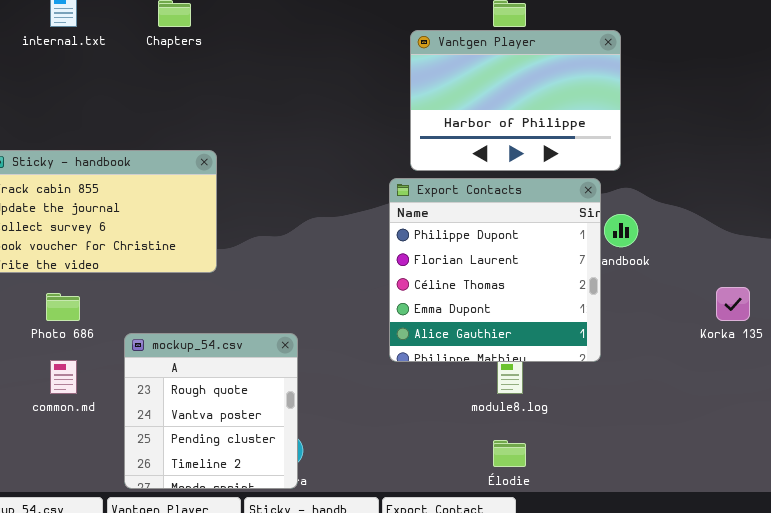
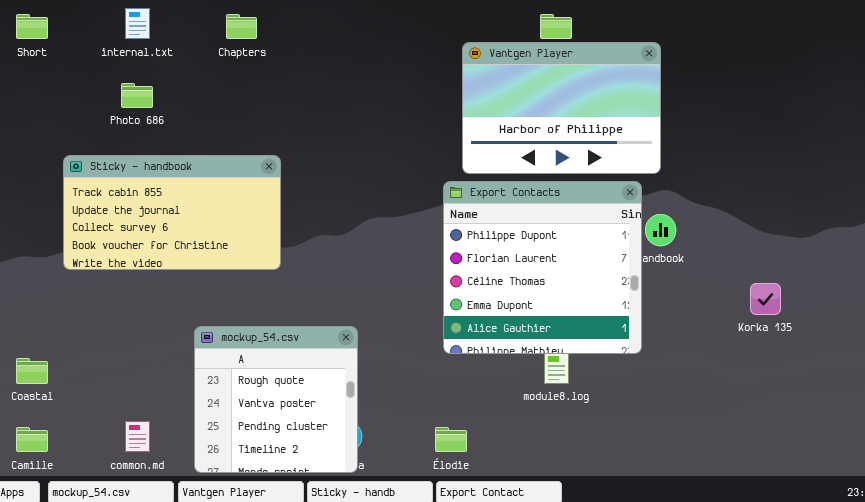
Photo 686: [46,293,80,321] -> [121,83,153,108], moved
common.md: [50,360,77,394] -> [125,421,150,452], moved
Élodie: [493,440,526,467] -> [435,427,467,452], moved

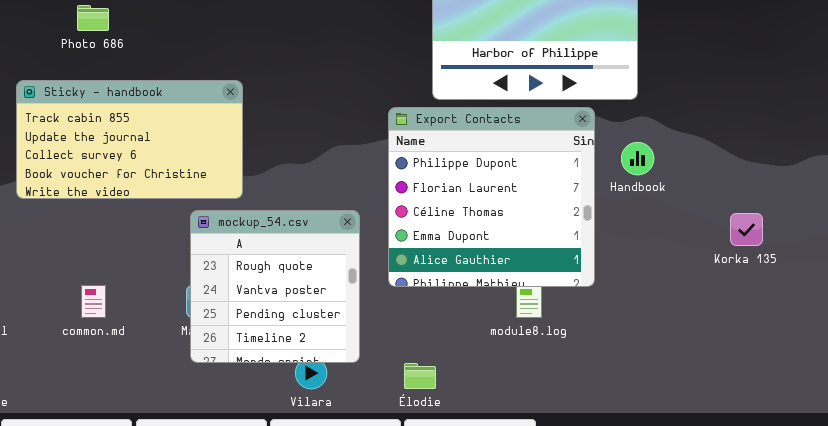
Export Contacts: [443,181,642,354] -> [388,107,595,287], moved
mockup_54.csv: [194,326,358,473] -> [190,210,360,363], moved
common.md: [125,421,150,452] -> [81,285,106,318], moved

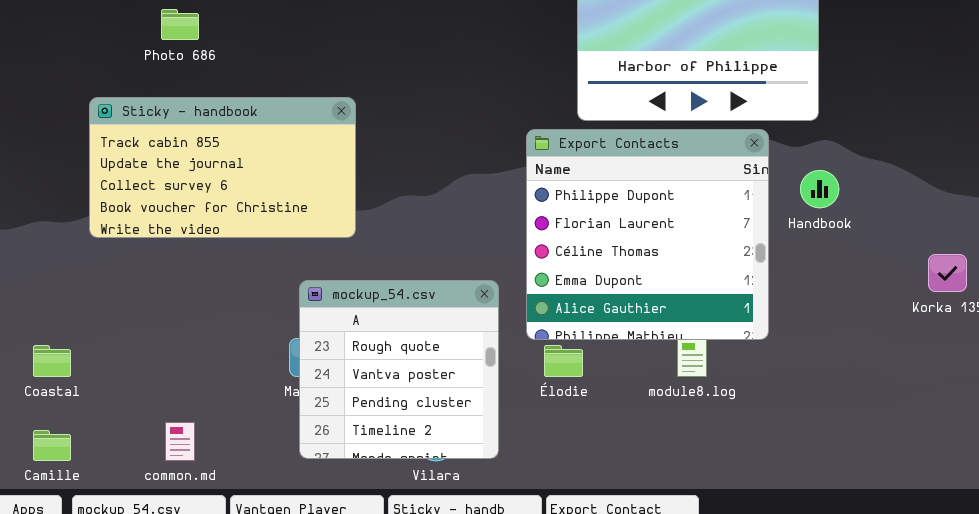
mockup_54.csv: [190,210,360,363] -> [299,280,499,459], moved
common.md: [81,285,106,318] -> [165,422,195,461], moved
Élodie: [404,363,436,389] -> [544,345,583,377], moved

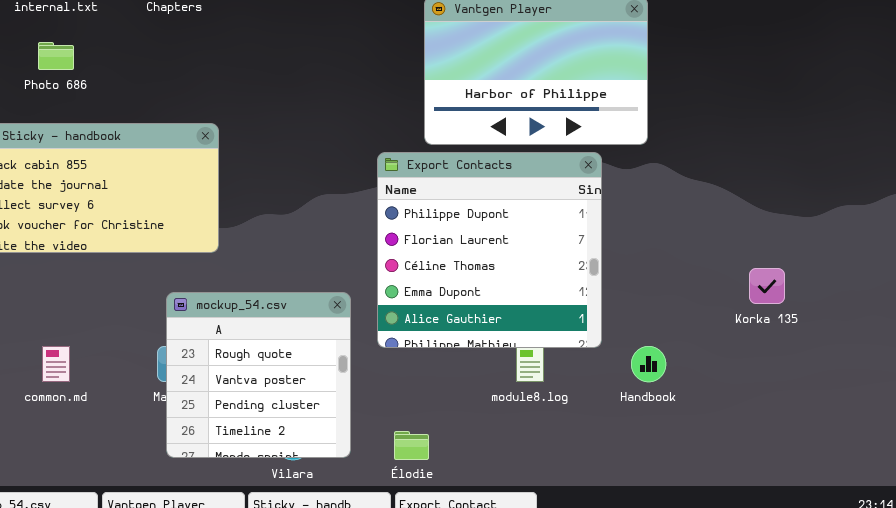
Handbook: [800,170,839,208] -> [631,346,666,382], moved
Élodie: [544,345,583,377] -> [394,431,429,460], moved
common.md: [165,422,195,461] -> [42,346,70,382], moved

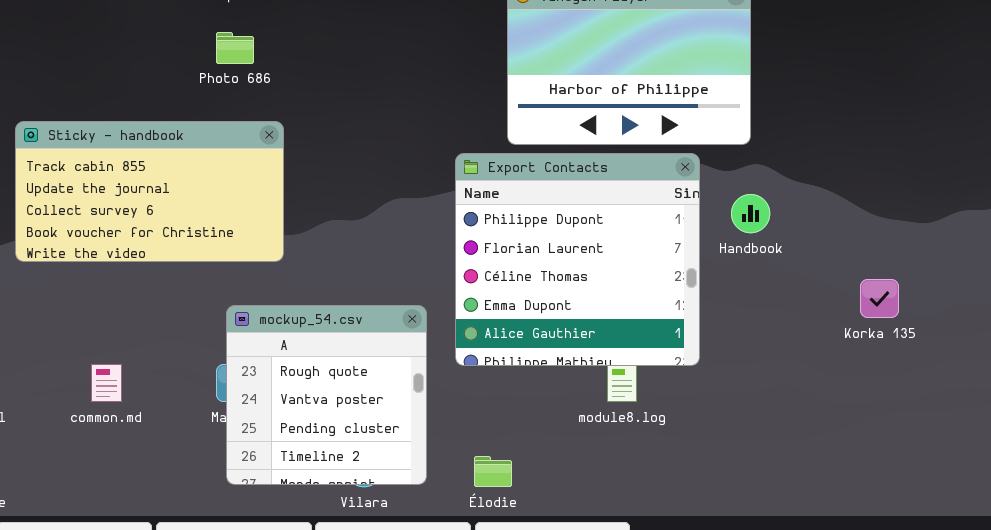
Photo 686: [38,42,74,70] -> [216,32,254,64], moved
Handbook: [631,346,666,382] -> [731,194,770,233], moved

